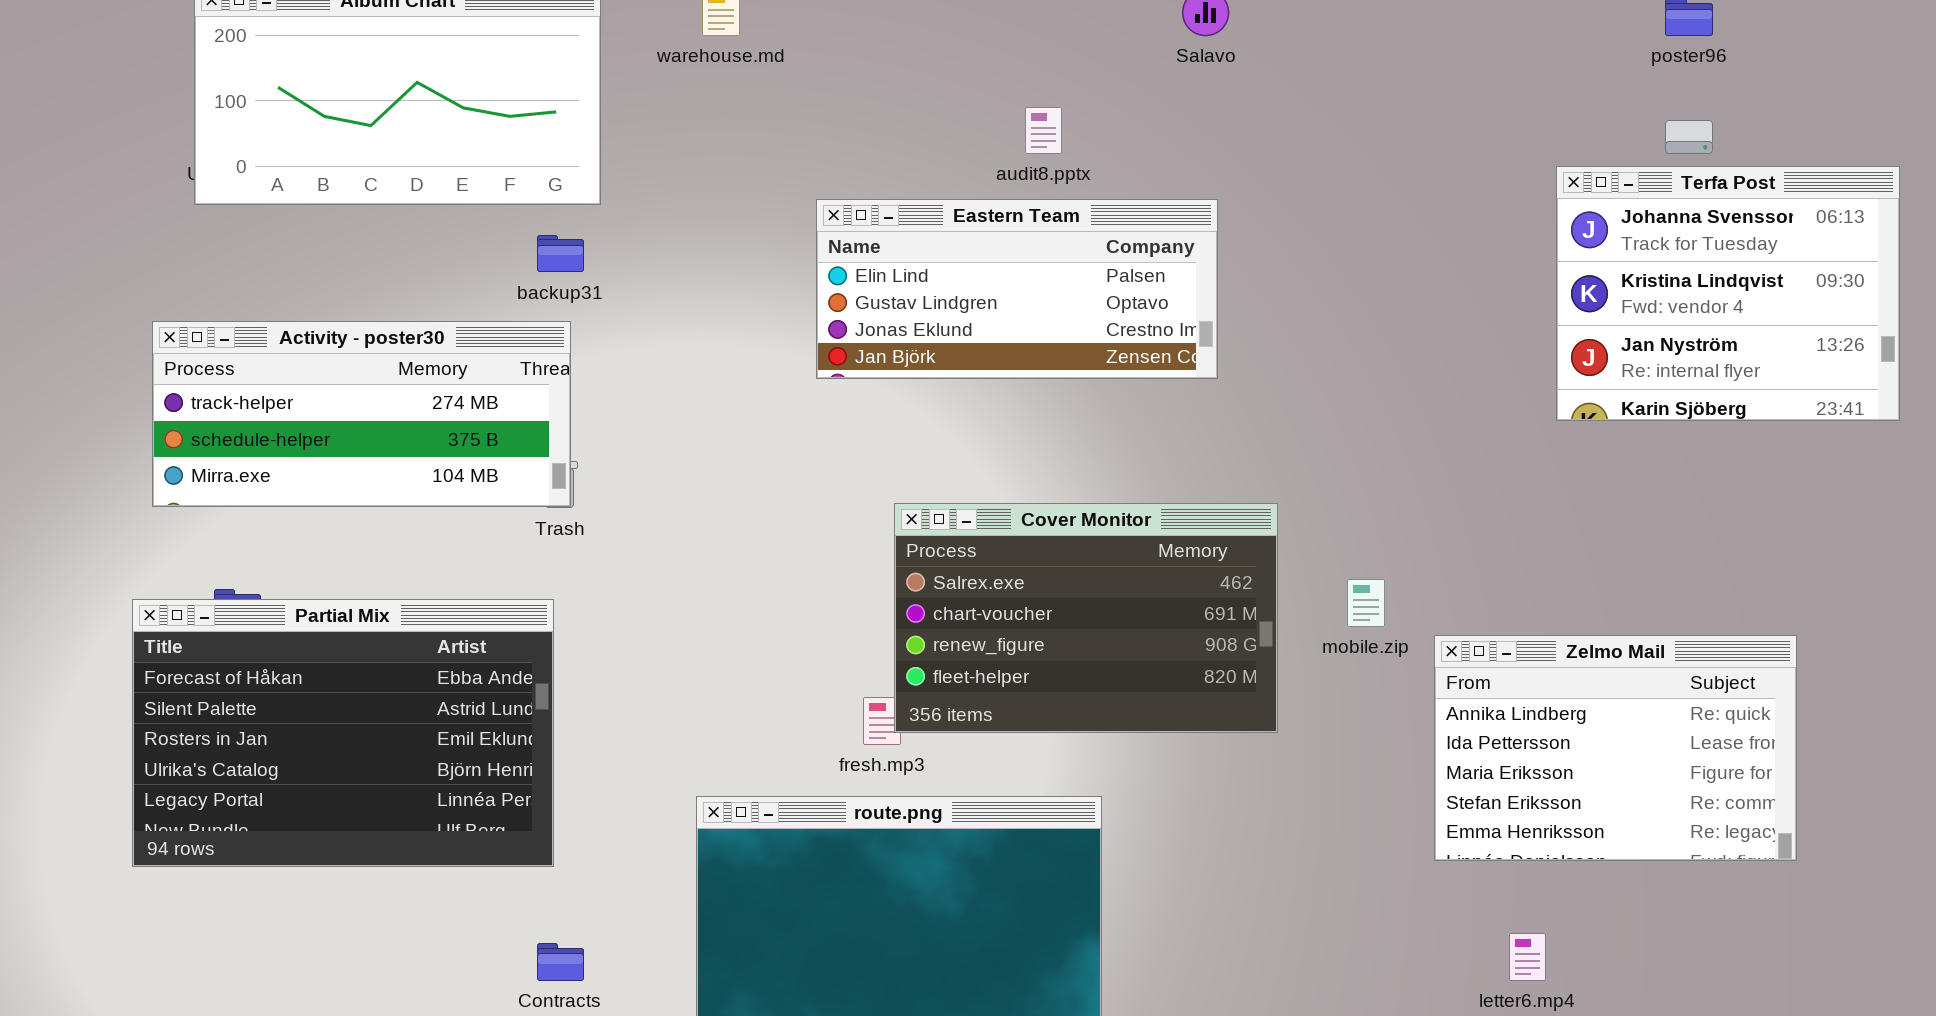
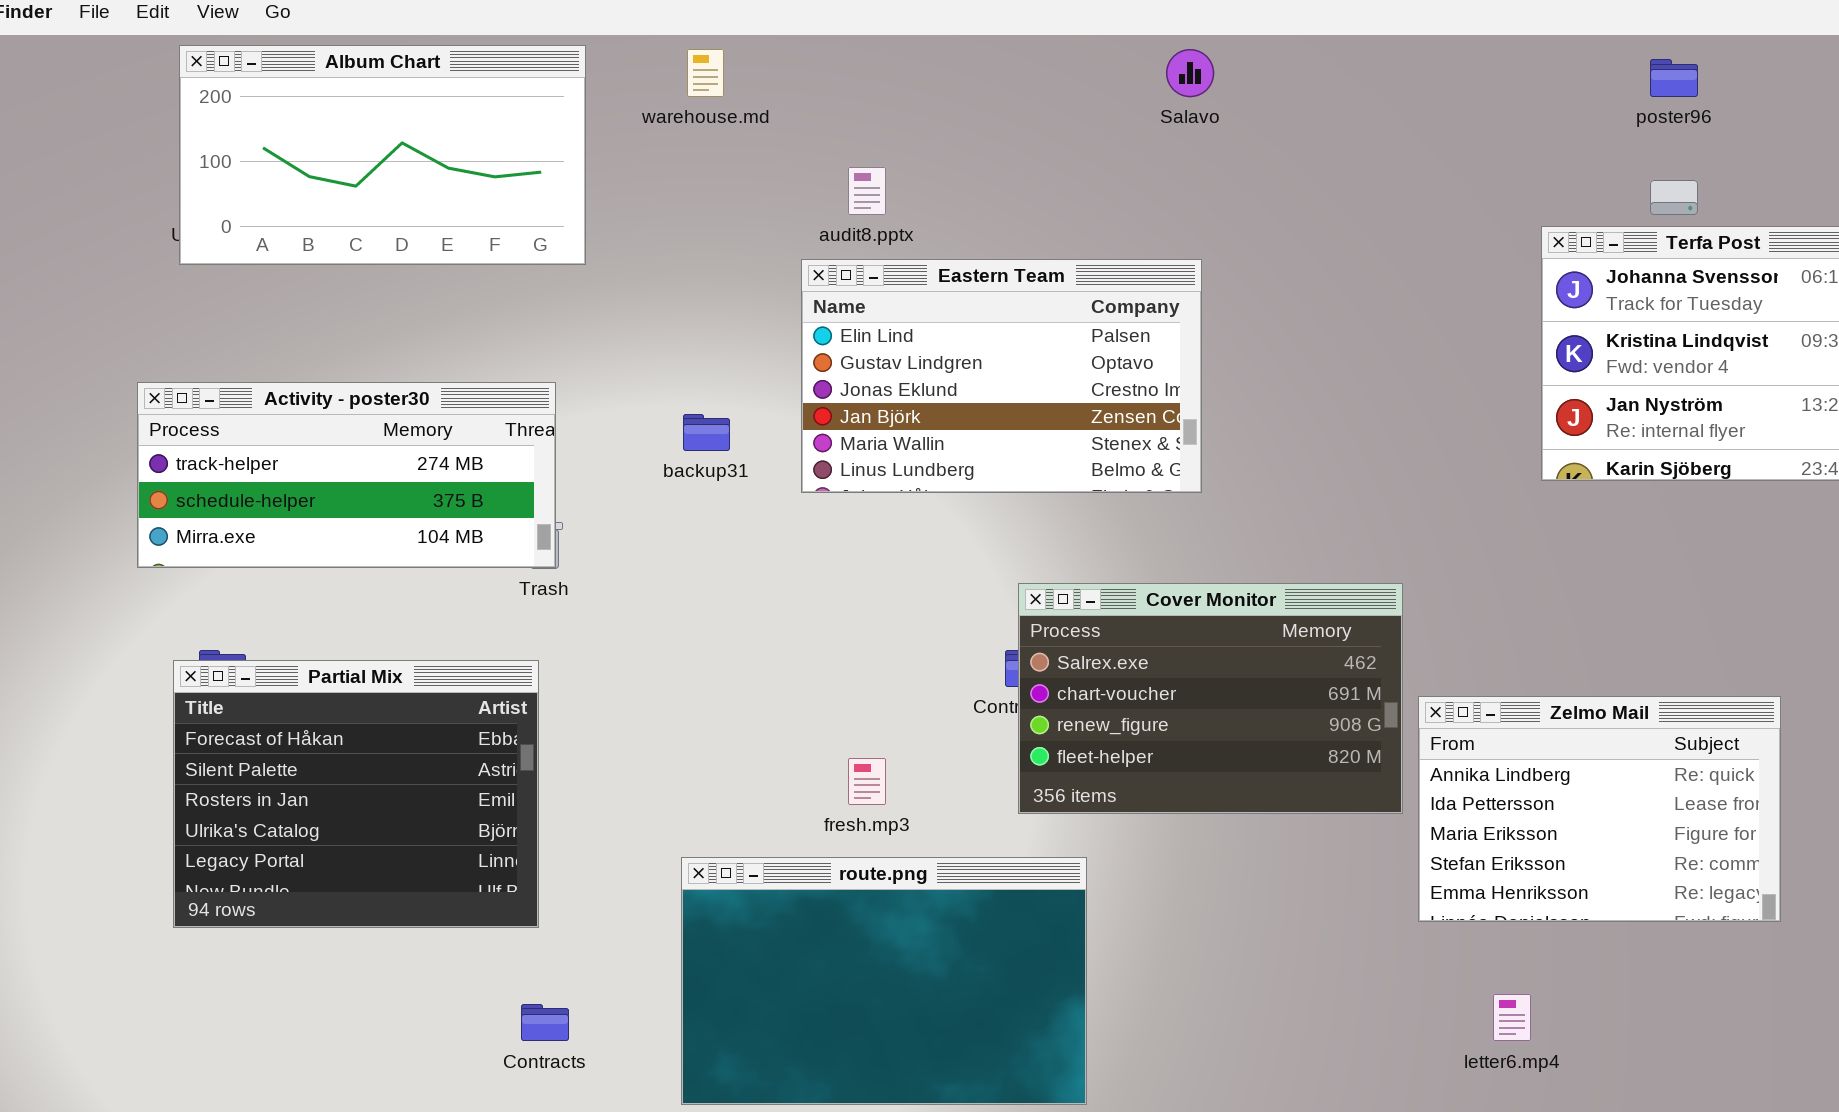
audit8.pptx: [1025,107,1062,154] -> [848,167,886,215], moved
Eastern Team: [816,199,1218,379] -> [801,259,1202,493], resized
backup31: [537,235,584,272] -> [683,414,730,451], moved
Cover Monitor: [894,503,1278,733] -> [1018,583,1403,814], moved
Partial Mix: [132,599,554,867] -> [173,660,539,928], resized

